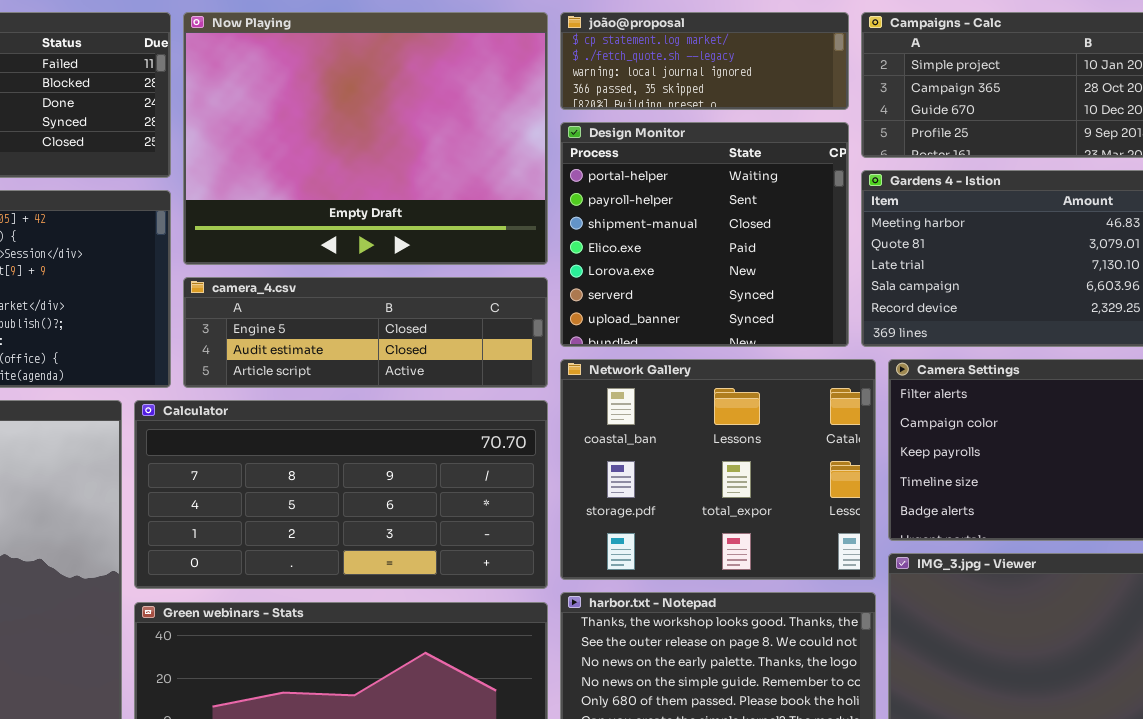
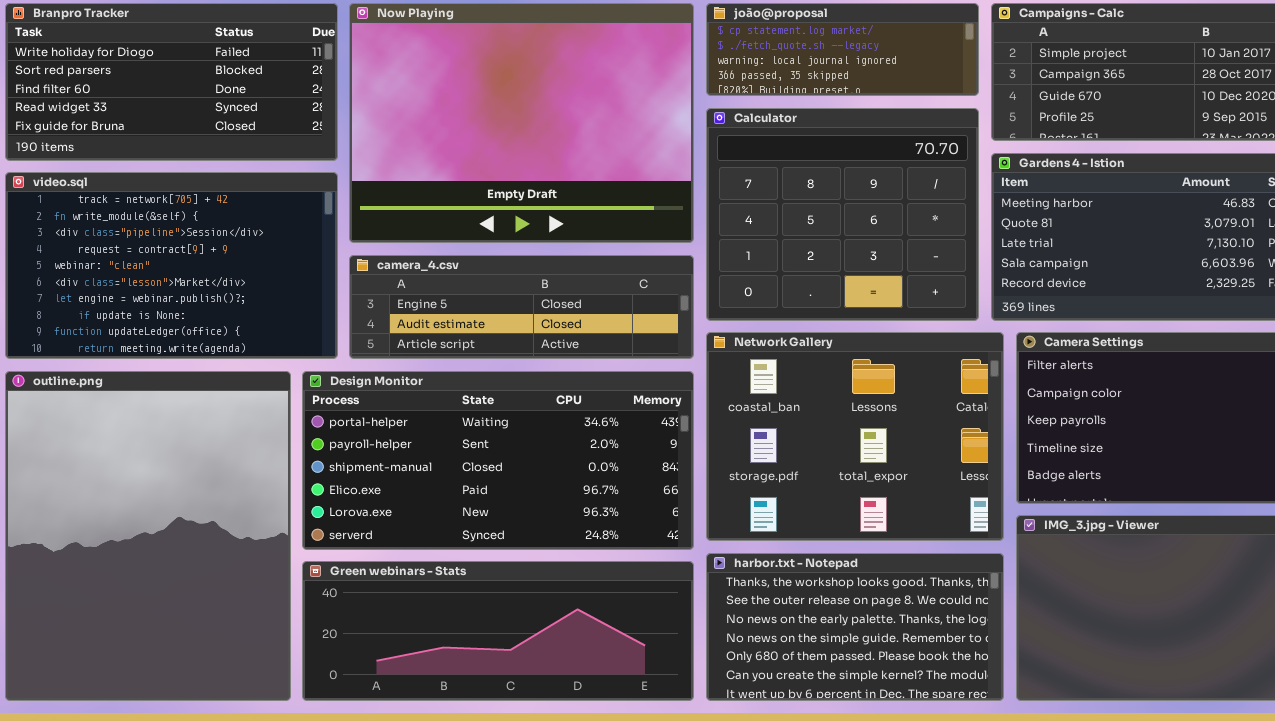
Design Monitor: [560,122,849,347] -> [302,371,694,550], moved, resized
Calculator: [134,400,548,589] -> [706,108,979,321], moved, resized

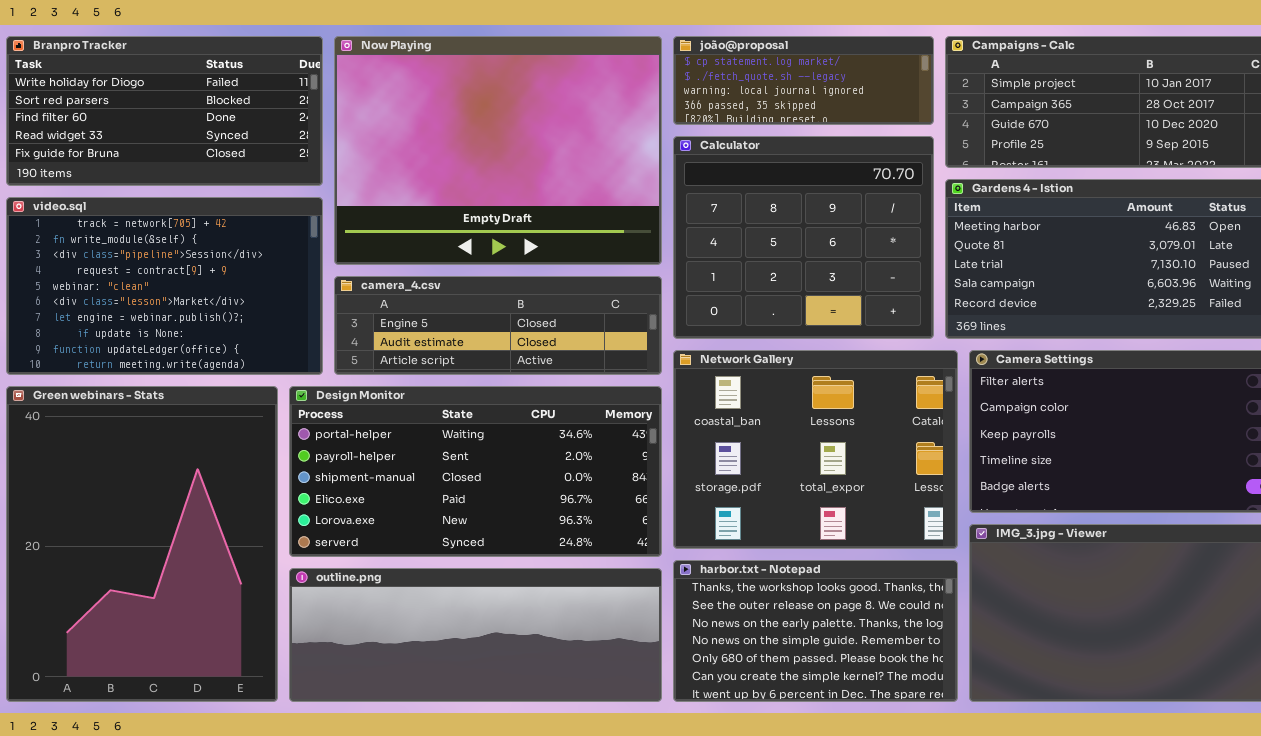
outline.png: [5,371,291,701] -> [289,568,662,702], moved, resized
Green webinars - Stats: [302,561,694,701] -> [6,386,278,702], moved, resized

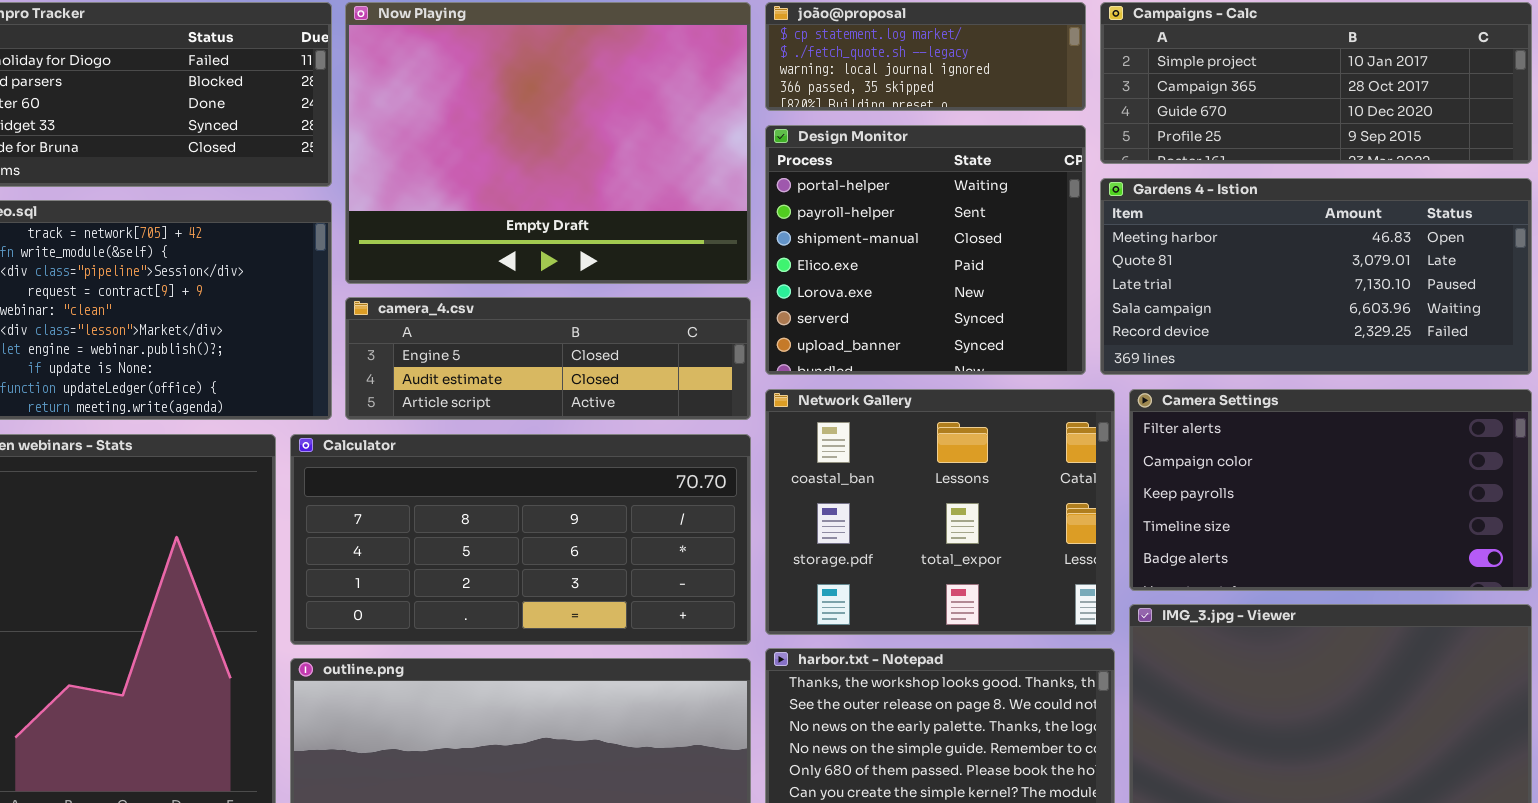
Calculator: [673,136,934,339] -> [290,434,751,645], moved, resized
Design Monitor: [289,386,662,557] -> [765,125,1086,375], moved, resized

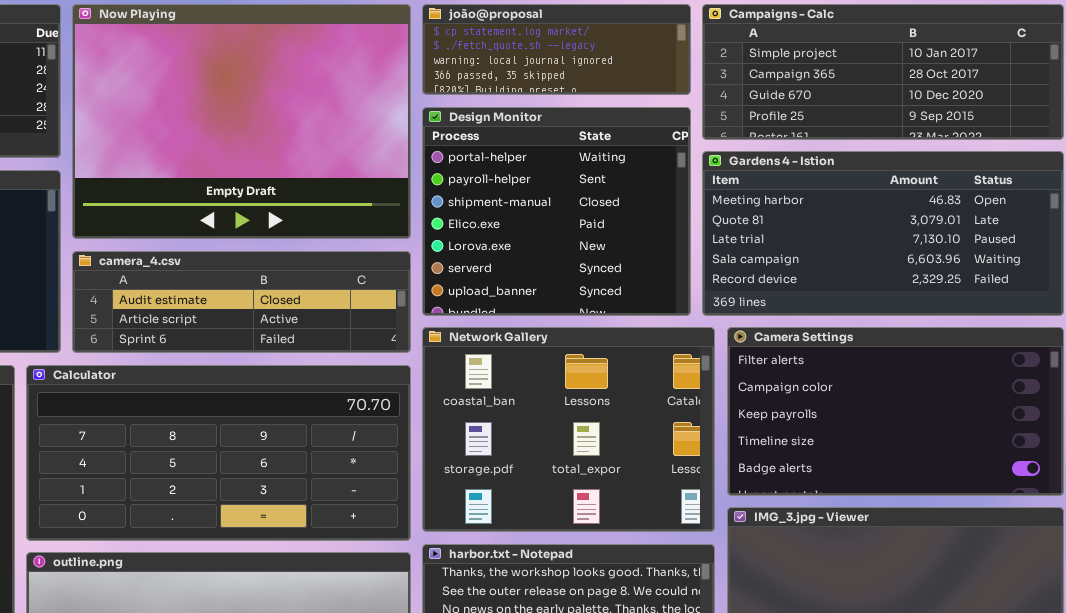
camera_4.csv: [345,297,751,420] -> [72,251,411,353], scrolled down 1 row

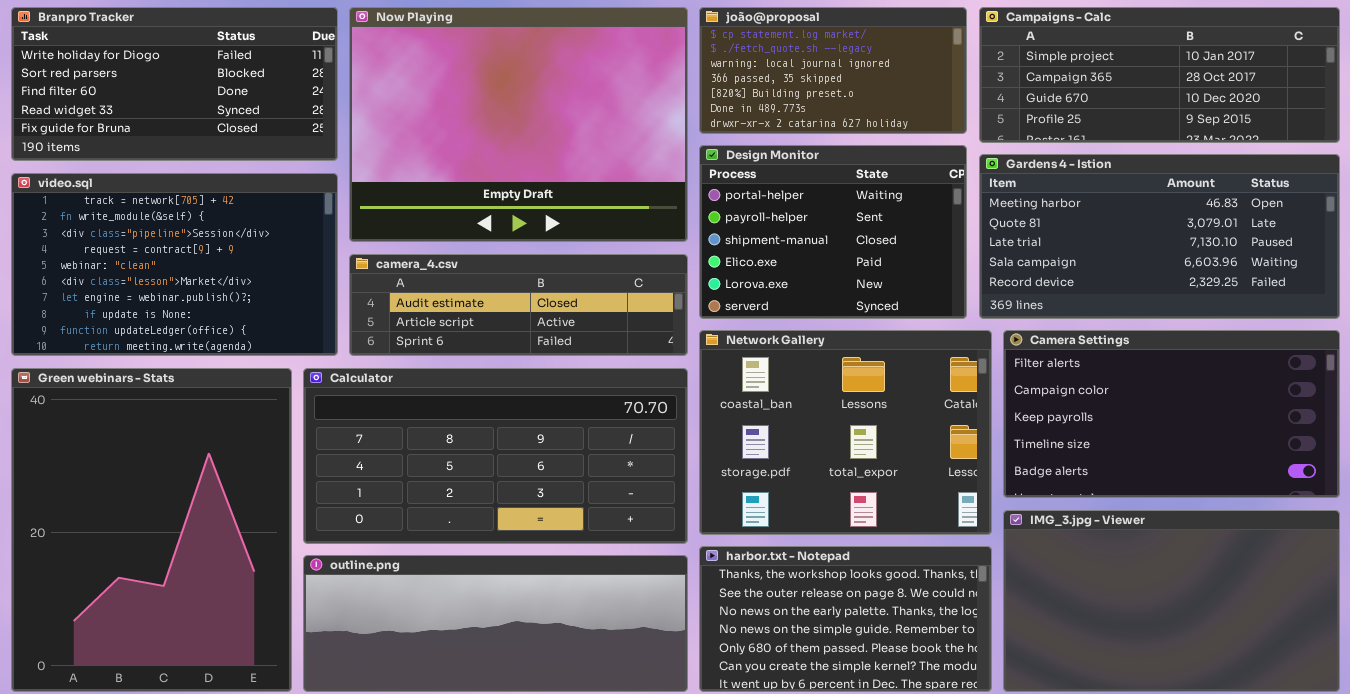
joão@proposal: [422,4,691,95] -> [699,7,967,134], resized
Design Monitor: [422,107,691,316] -> [699,145,967,319], resized

